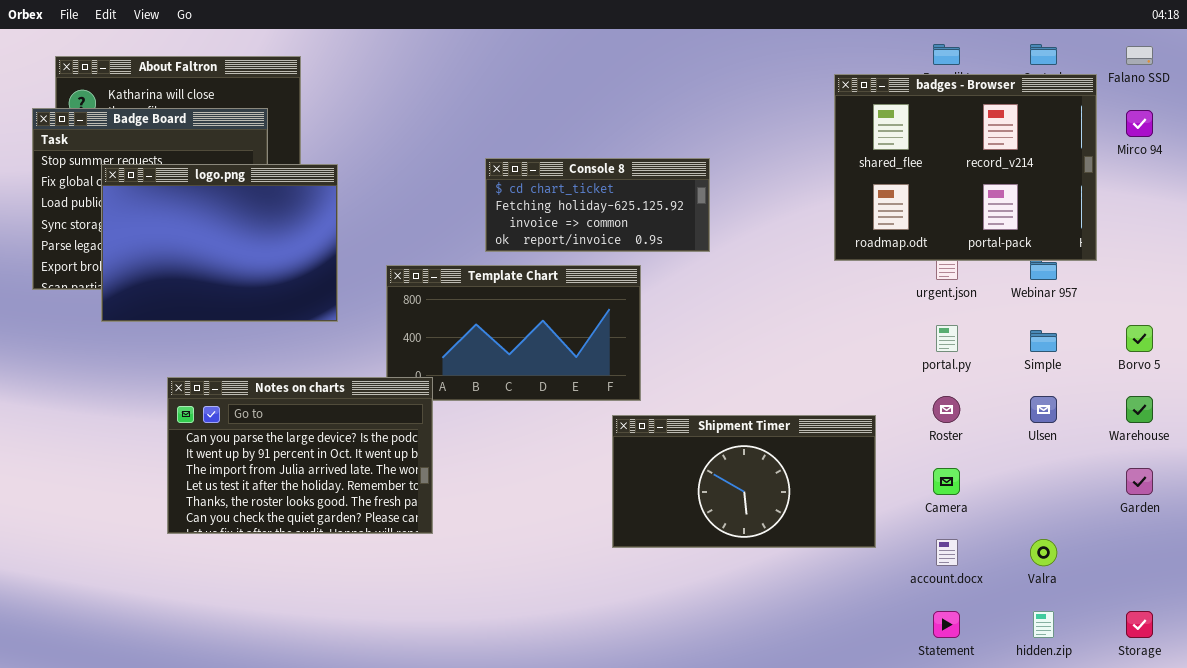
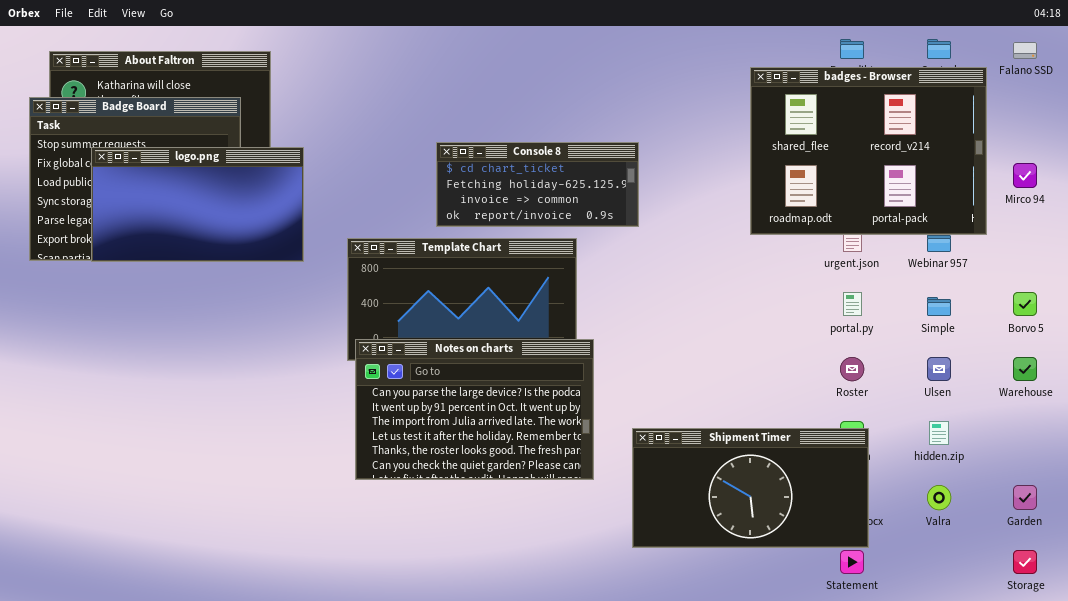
Mirco 94: [1126,110,1153,137] -> [1013,163,1037,188], moved
logo.png: [101,164,338,322] -> [91,147,304,262], resized
Notes on charts: [167,377,433,534] -> [355,339,594,480], moved
Shipment Timer: [612,415,876,548] -> [632,428,869,548], moved
Garden: [1126,468,1153,495] -> [1013,485,1037,510], moved
hidden.zip: [1033,611,1054,638] -> [929,421,949,445], moved

